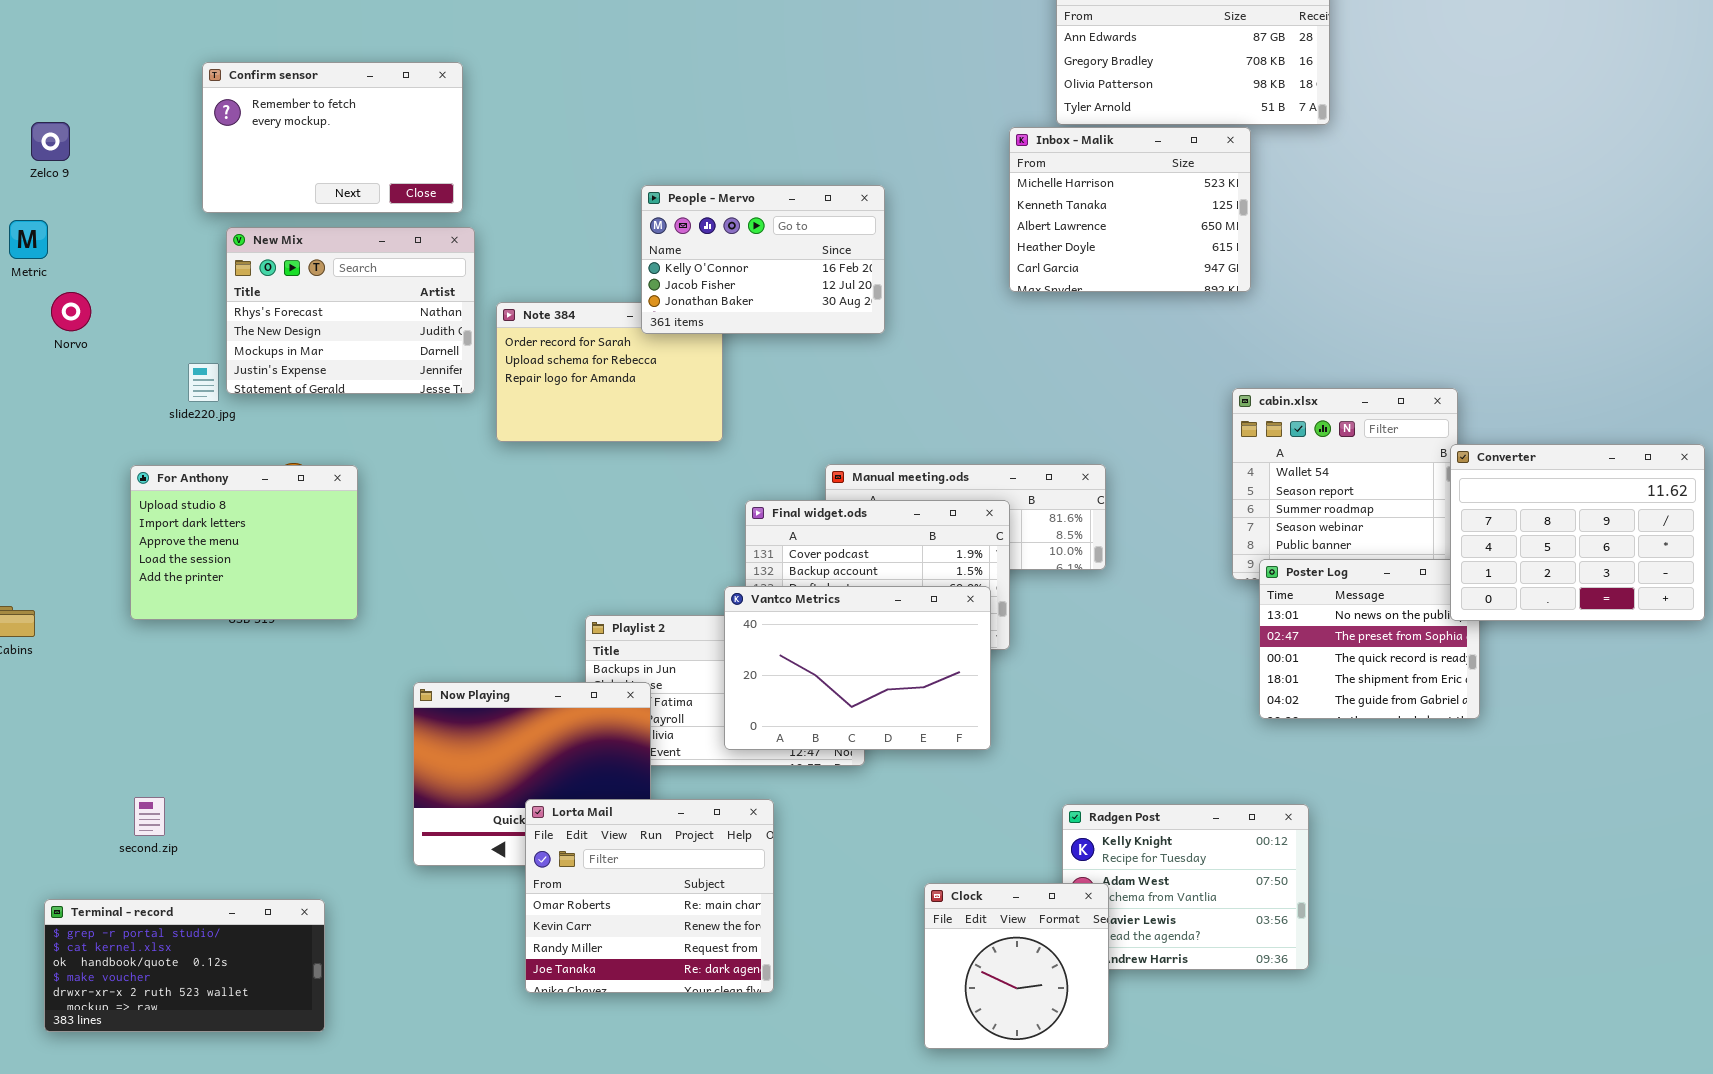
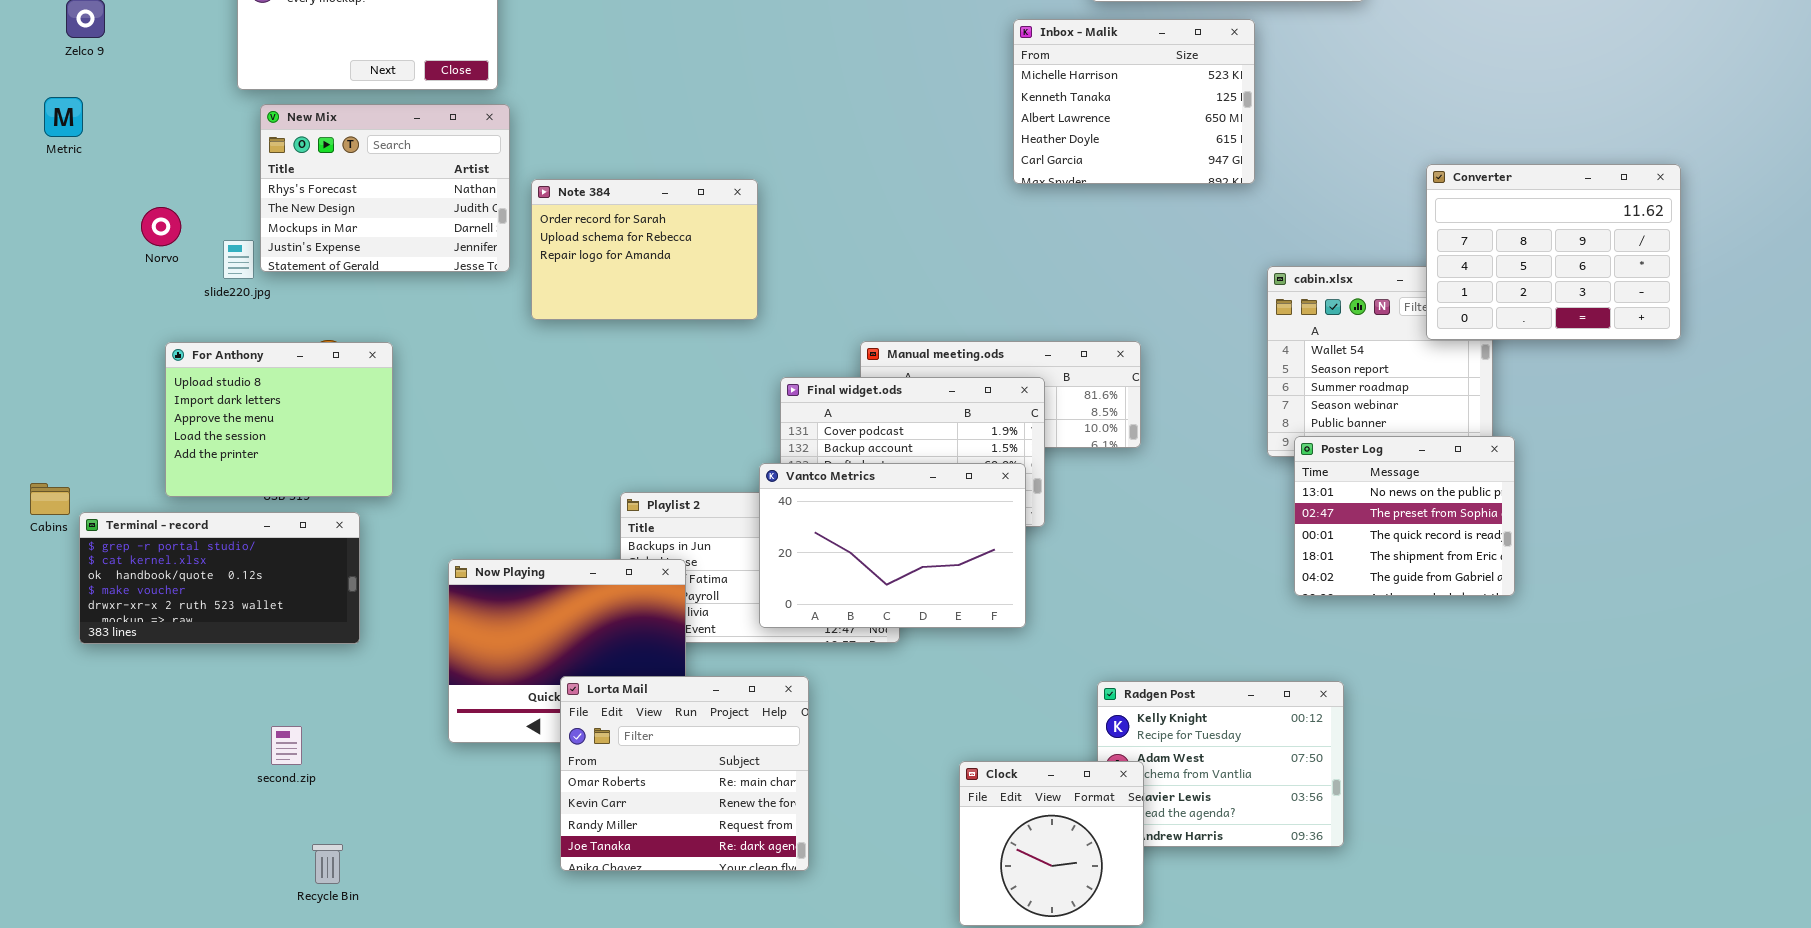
Inbox - Malik: [1009,127,1251,292] -> [1013,19,1255,184], moved
People - Mervo: [641,185,885,334] -> none, closed
Norvo: [51,292,91,331] -> [141,207,181,246], moved
Converter: [1450,444,1705,621] -> [1426,164,1681,340], moved
second.zip: [134,797,165,836] -> [271,726,302,765], moved
Terminal - record: [44,899,325,1032] -> [79,512,360,644], moved

